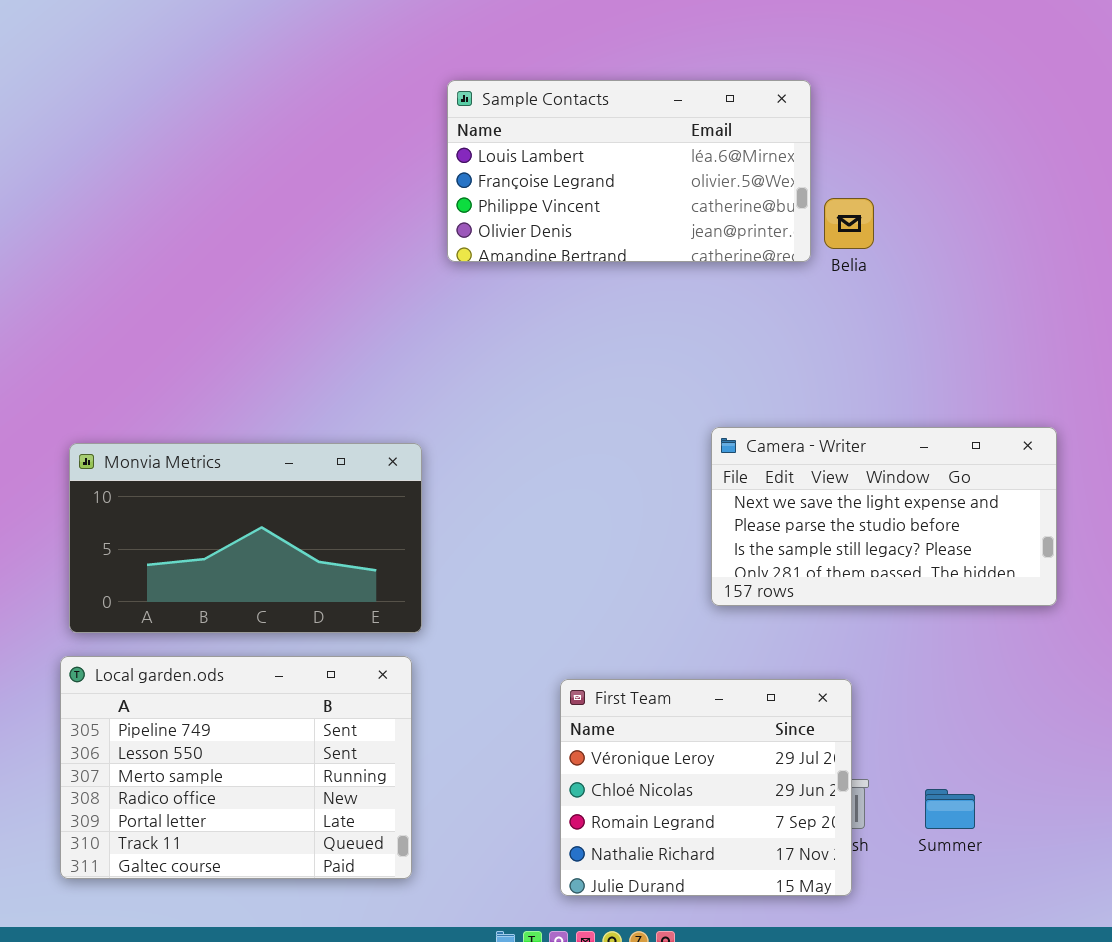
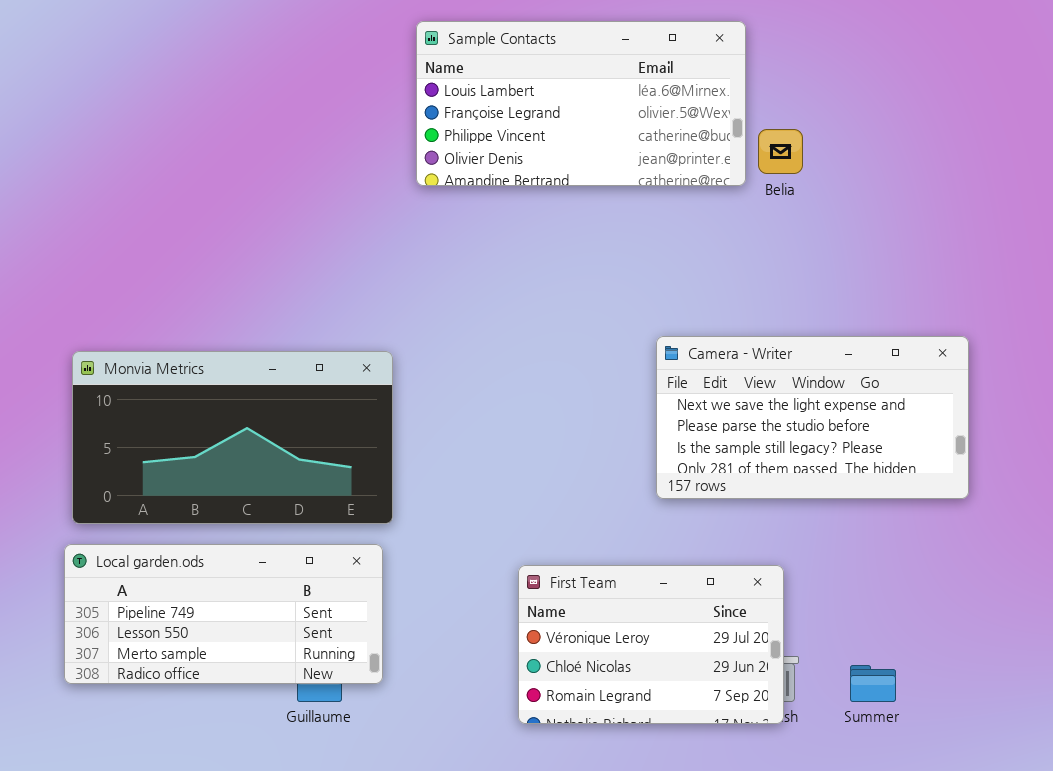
Local garden.ods: [60,656,412,879] -> [64,544,383,684], resized
First Team: [560,679,852,896] -> [518,565,784,724], resized

